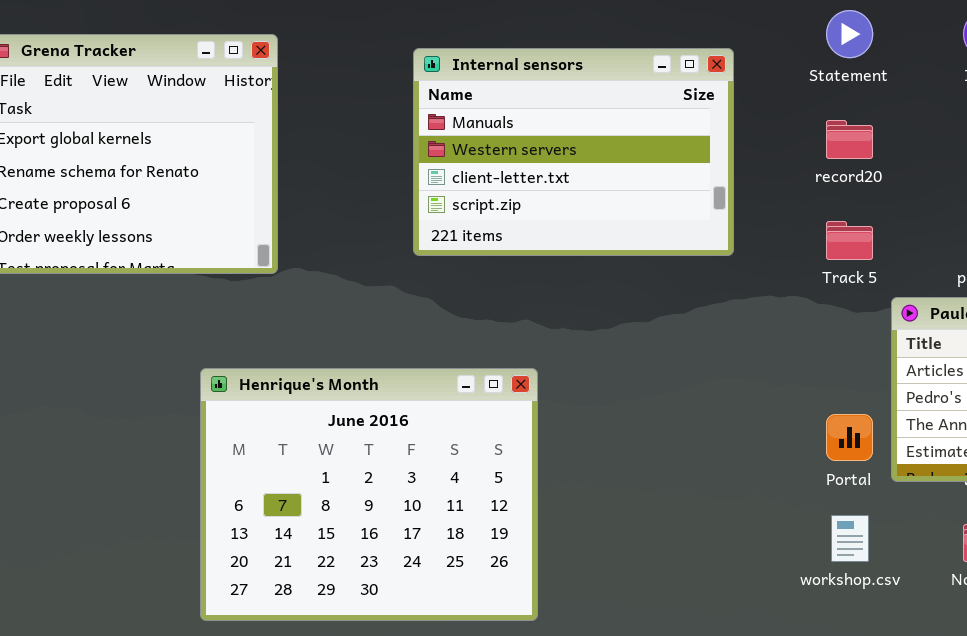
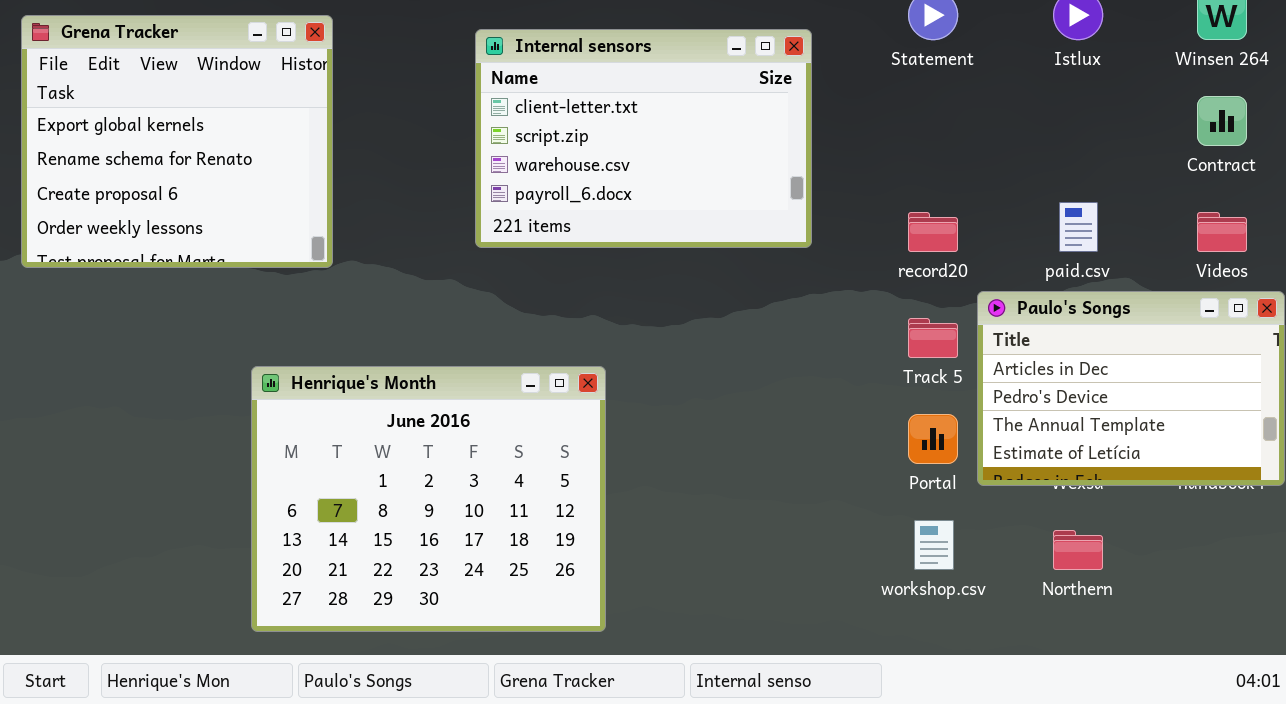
Internal sensors: [413,48,734,256] -> [475,29,812,248], scrolled down 2 rows
record20: [826,120,873,159] -> [908,212,958,252], moved
Track 5: [826,221,873,260] -> [908,318,958,358], moved

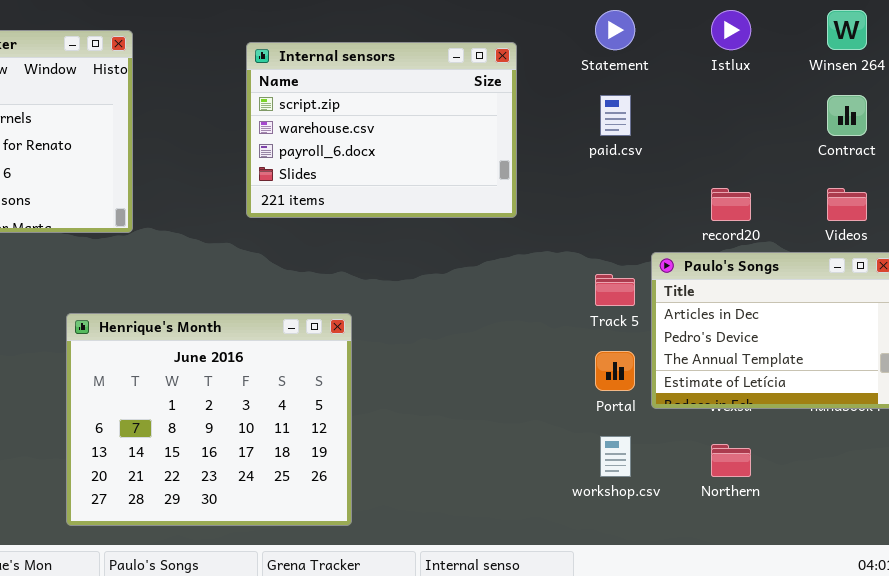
Internal sensors: [475,29,812,248] -> [246,42,517,218], scrolled down 1 row
paid.csv: [1059,202,1098,252] -> [600,95,631,136], moved
record20: [908,212,958,252] -> [711,188,751,221], moved

